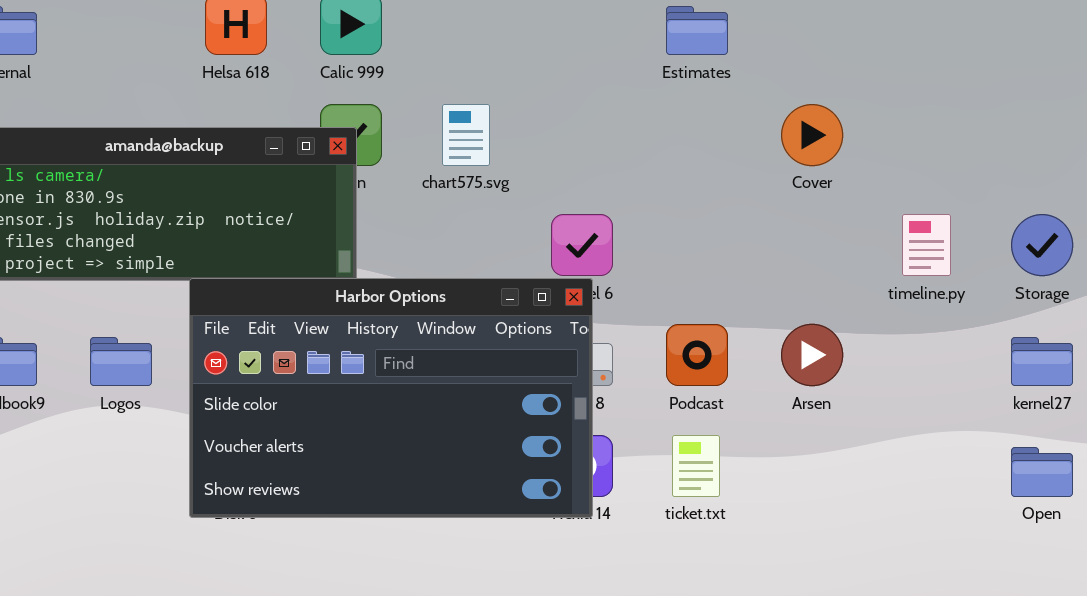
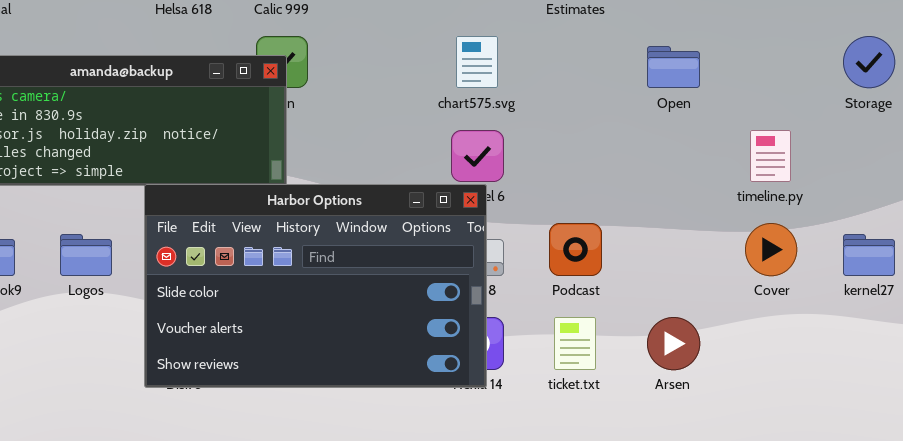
chart575.svg: [442,104,490,166] -> [456,36,498,88], moved
Cover: [781,104,843,166] -> [745,223,797,276], moved
Storage: [1011,214,1073,276] -> [843,36,895,88], moved
Arsen: [781,324,843,386] -> [647,317,700,370], moved
Open: [1011,447,1073,497] -> [647,46,700,88], moved

